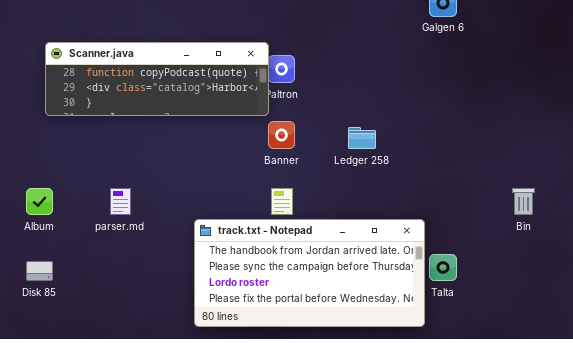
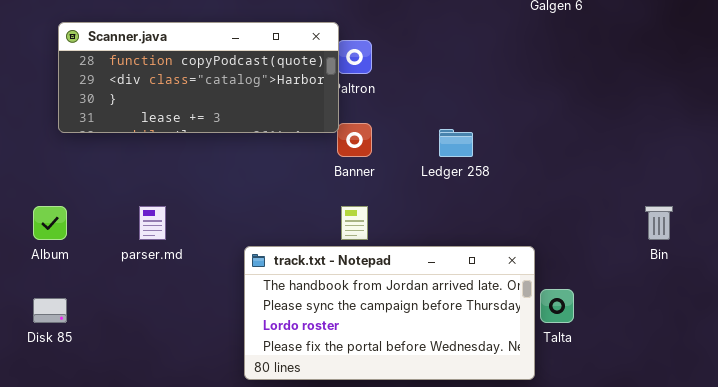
Scanner.java: [45,42,269,116] -> [58,22,339,133], resized

